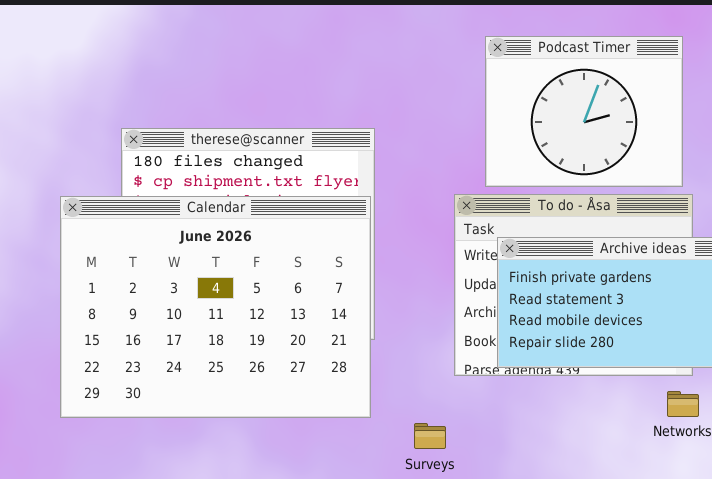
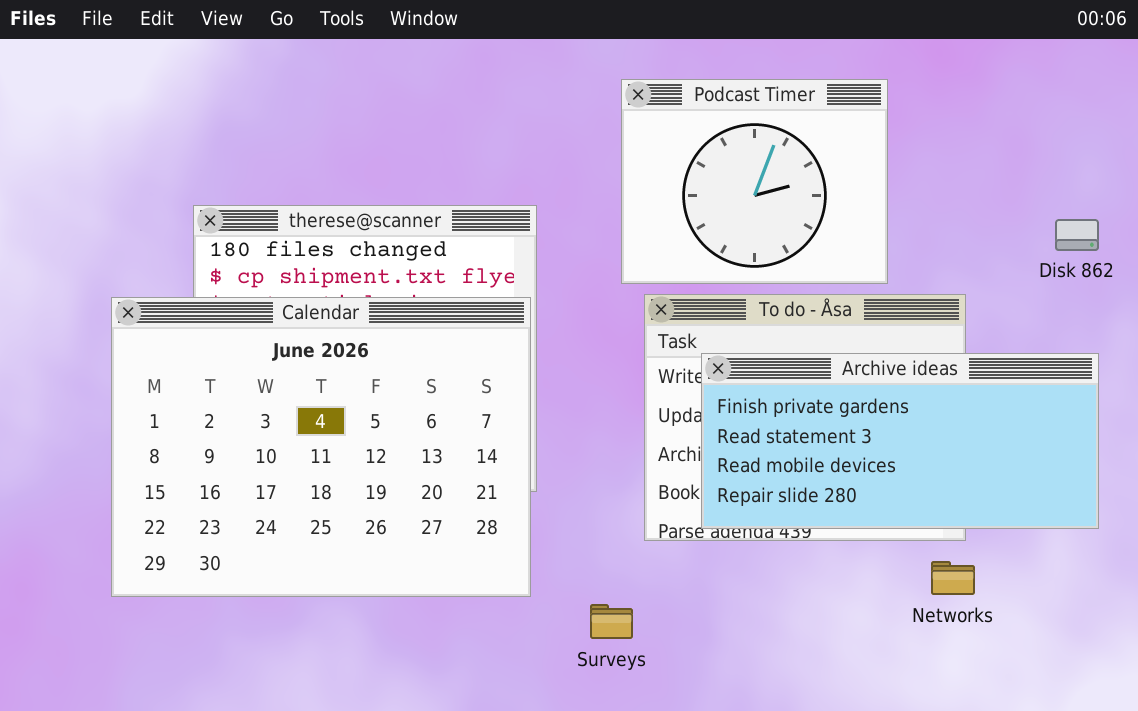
Podcast Timer: [485,36,683,187] -> [621,79,888,284], moved

